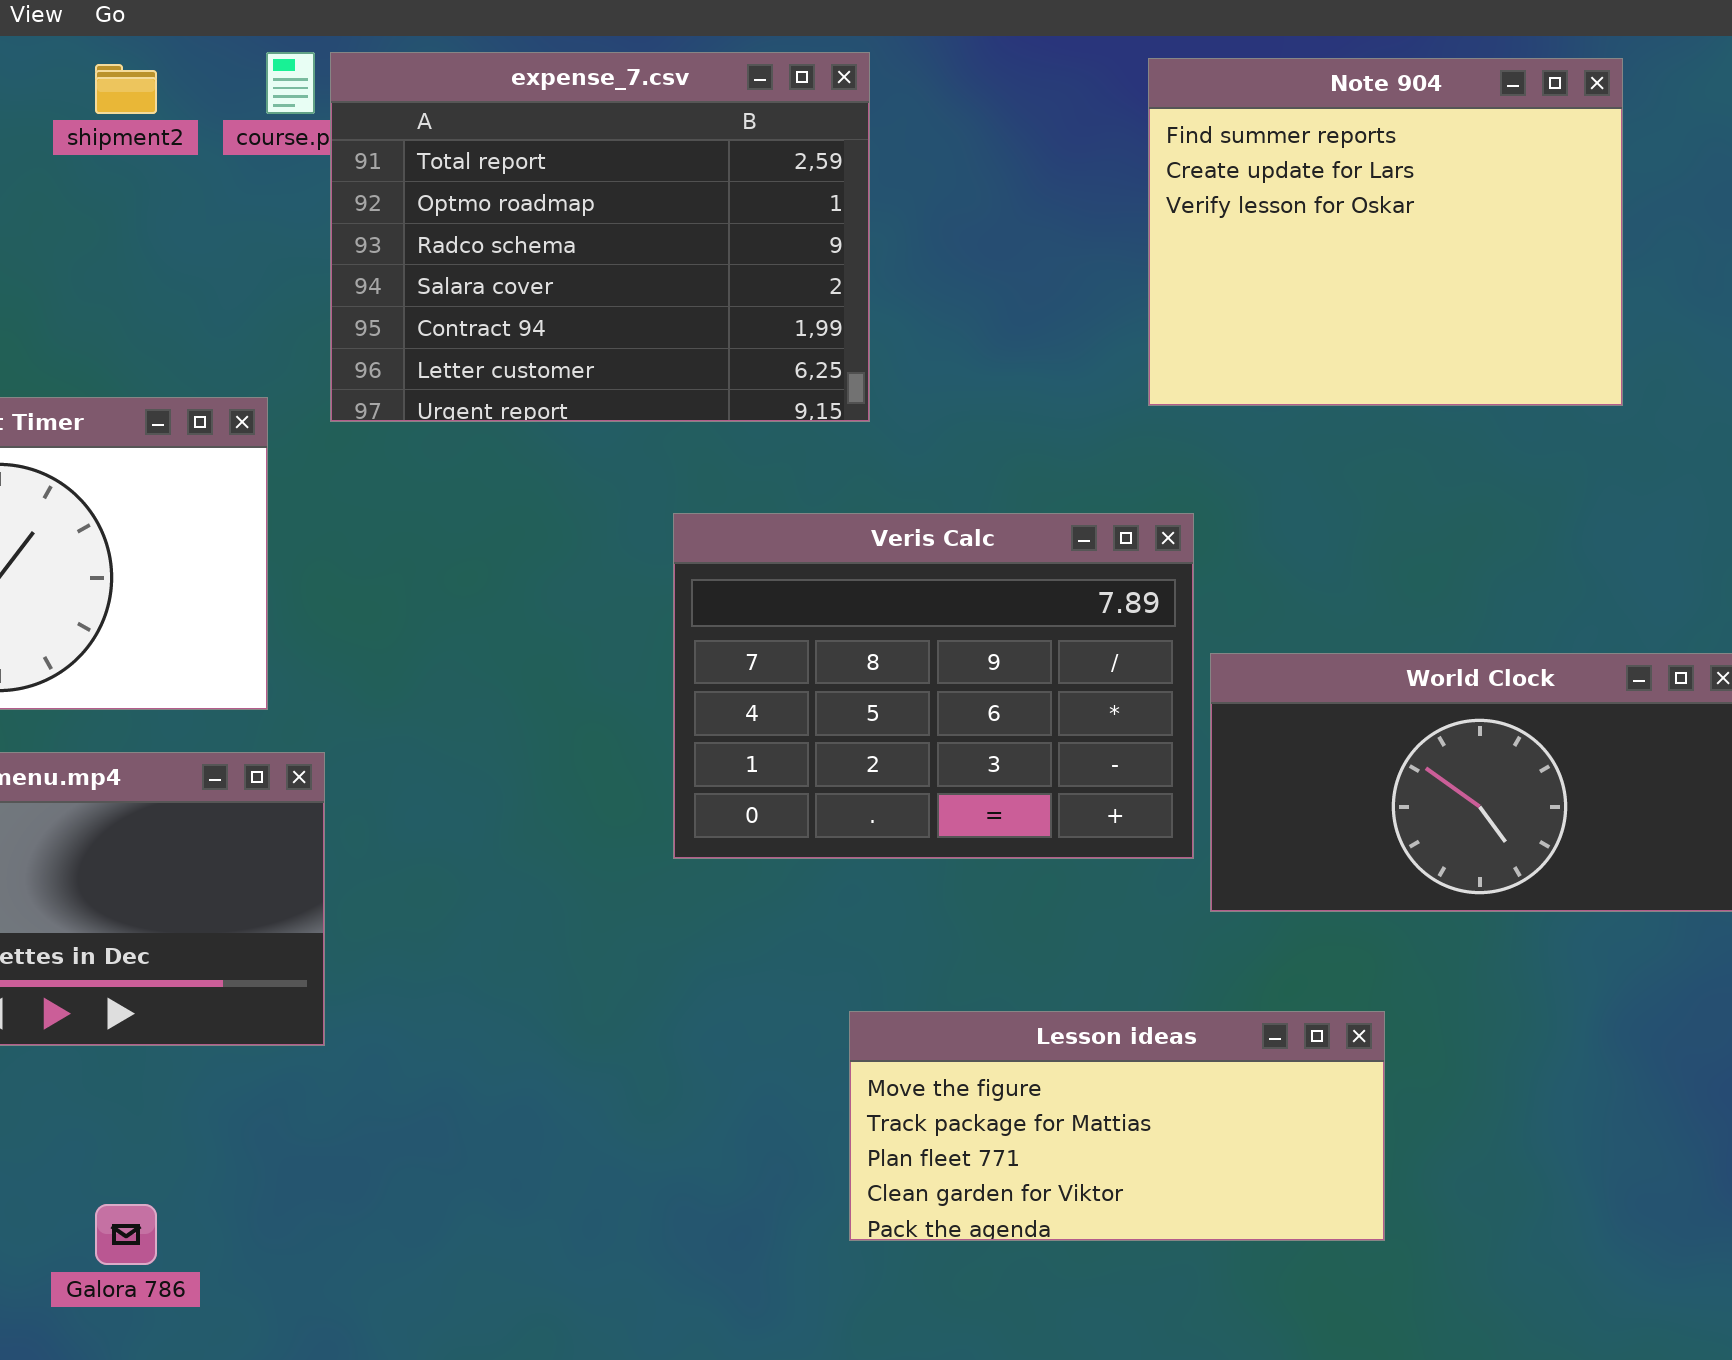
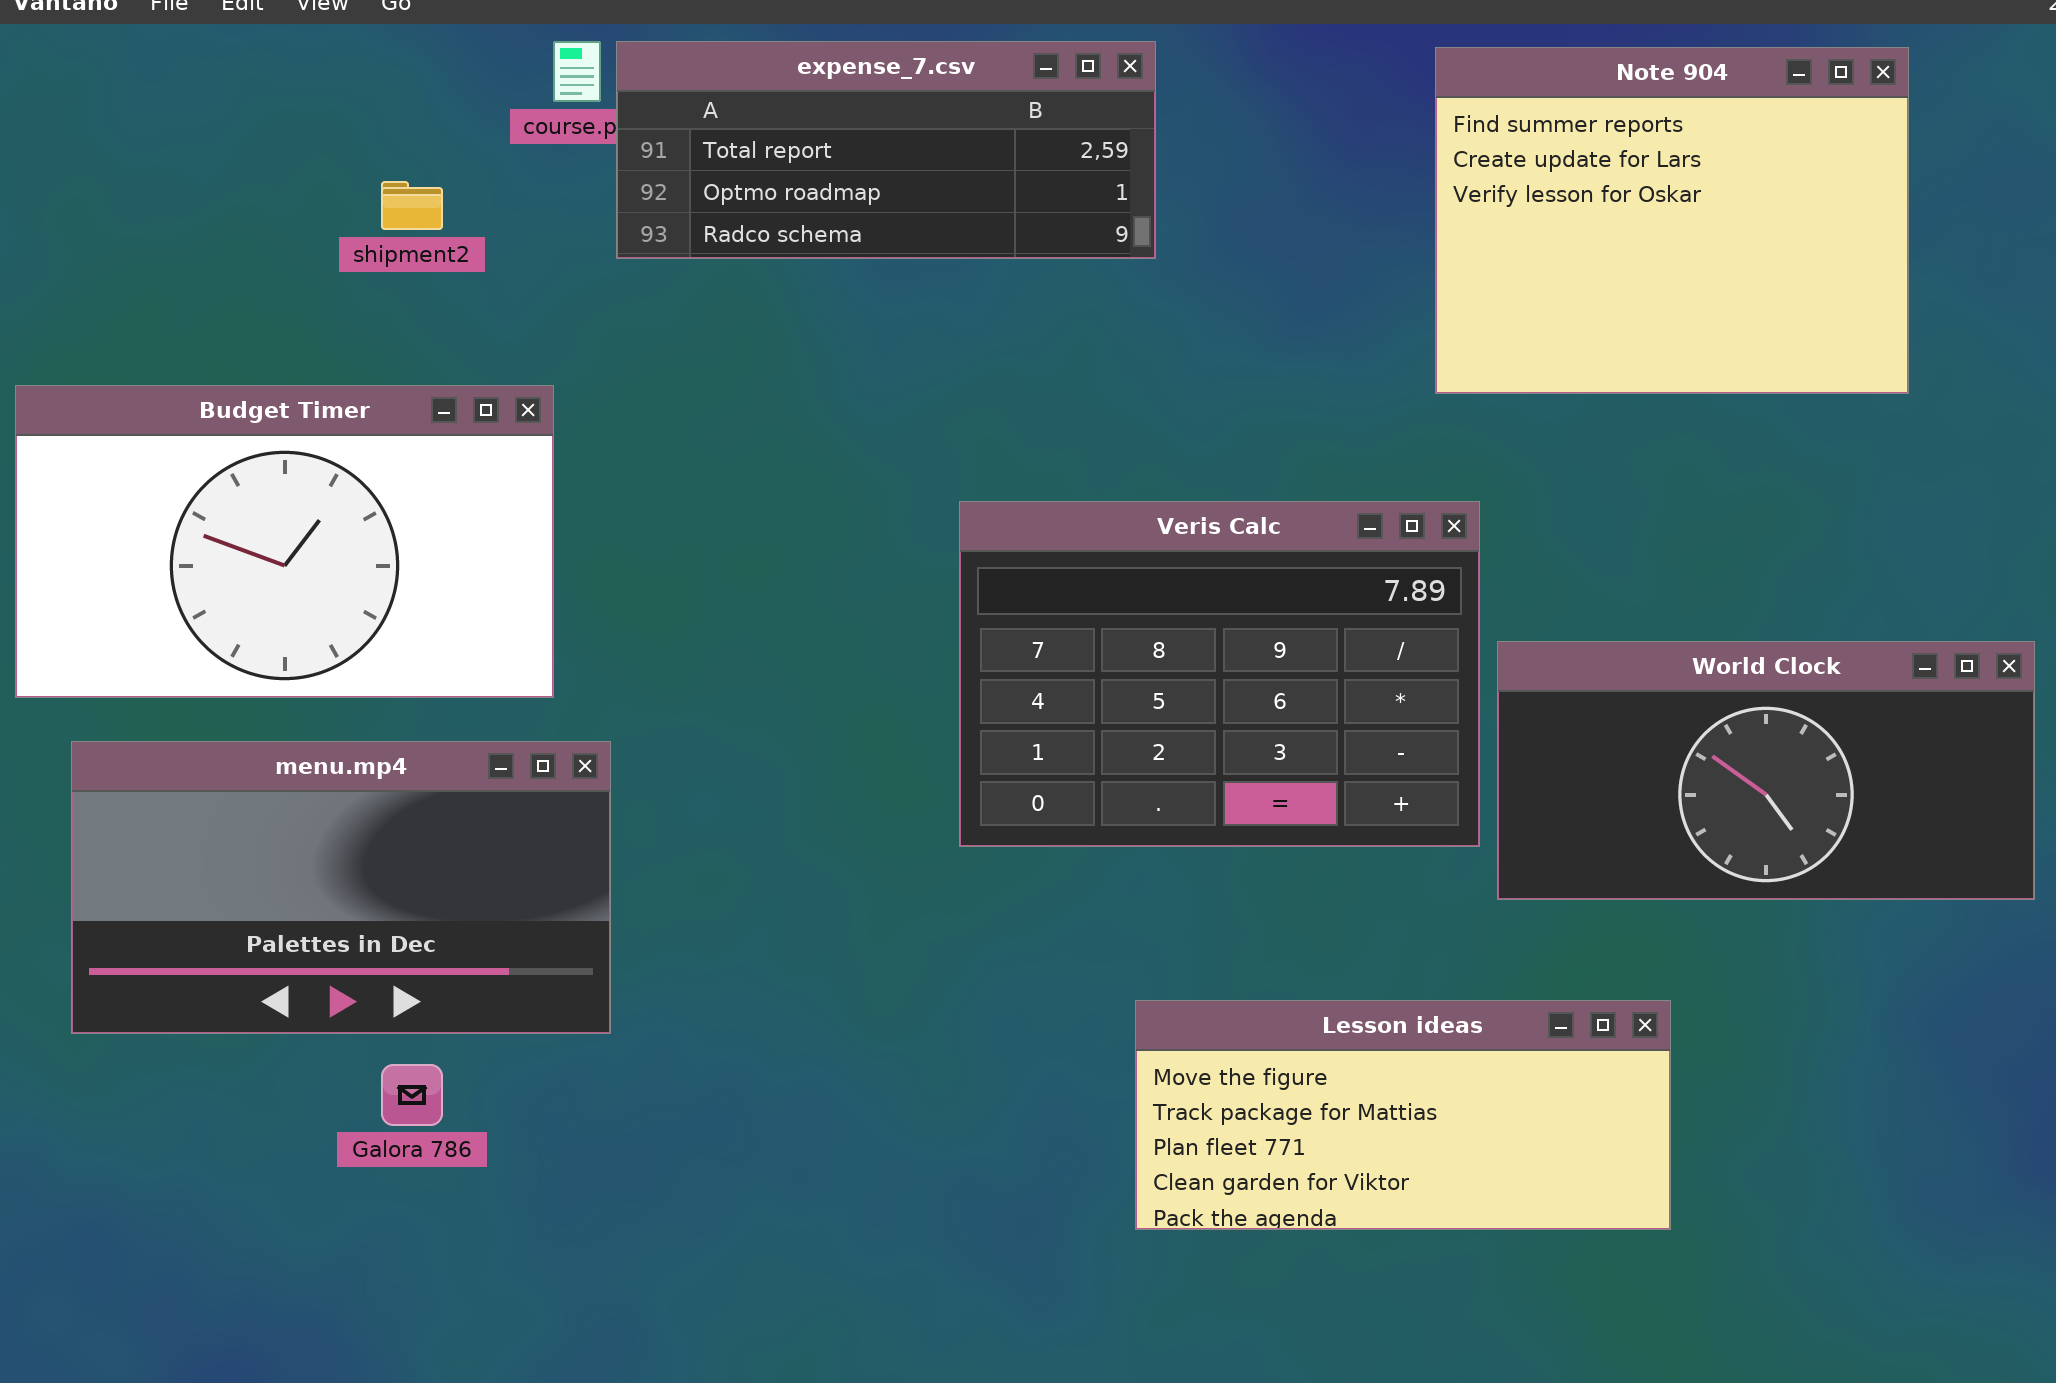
expense_7.csv: [330,52,870,422] -> [616,41,1156,259], resized
shipment2: [95,64,157,114] -> [381,181,443,230], moved
Galora 786: [95,1204,157,1265] -> [381,1064,443,1126], moved

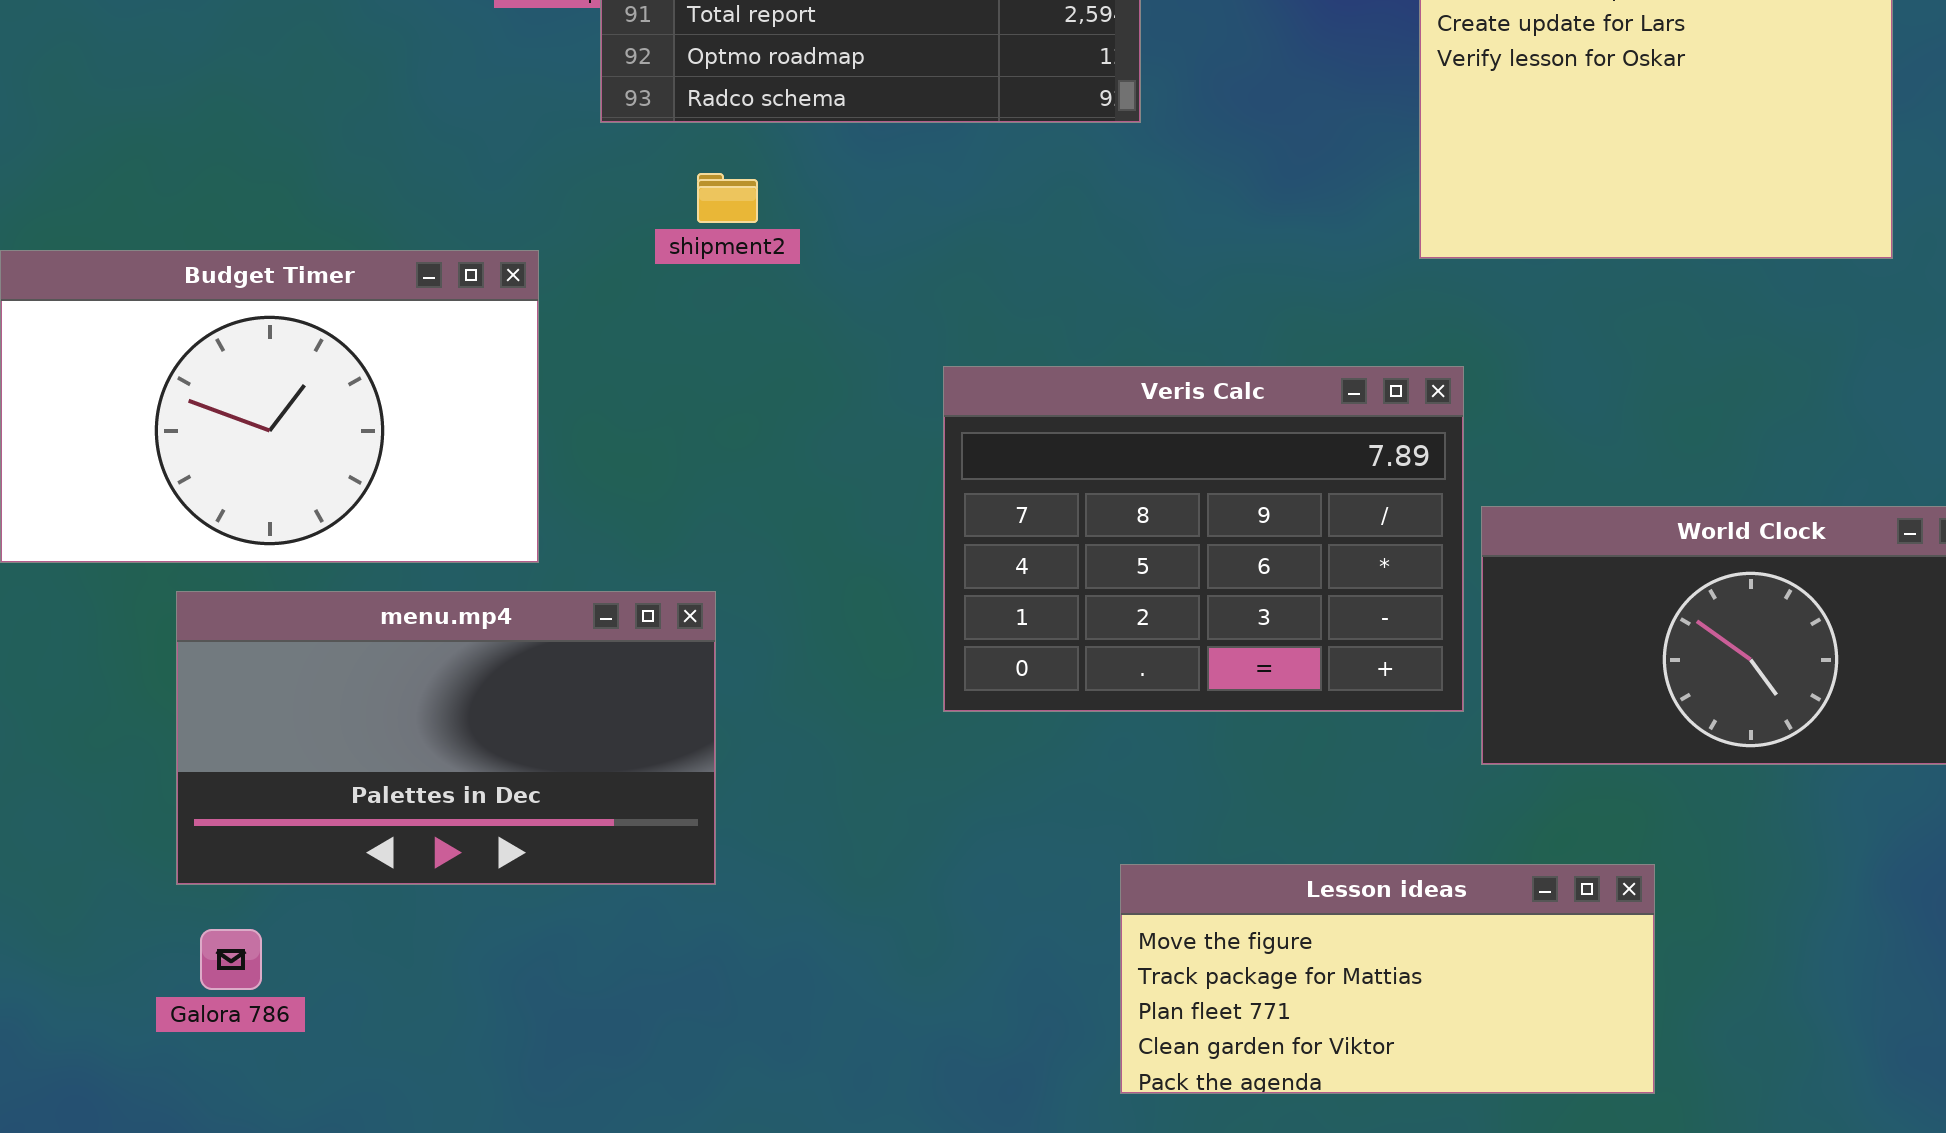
shipment2: [381,181,443,230] -> [697,173,758,223], moved
menu.mp4: [71,741,611,1034] -> [176,591,716,885], moved
Galora 786: [381,1064,443,1126] -> [200,929,262,990], moved

